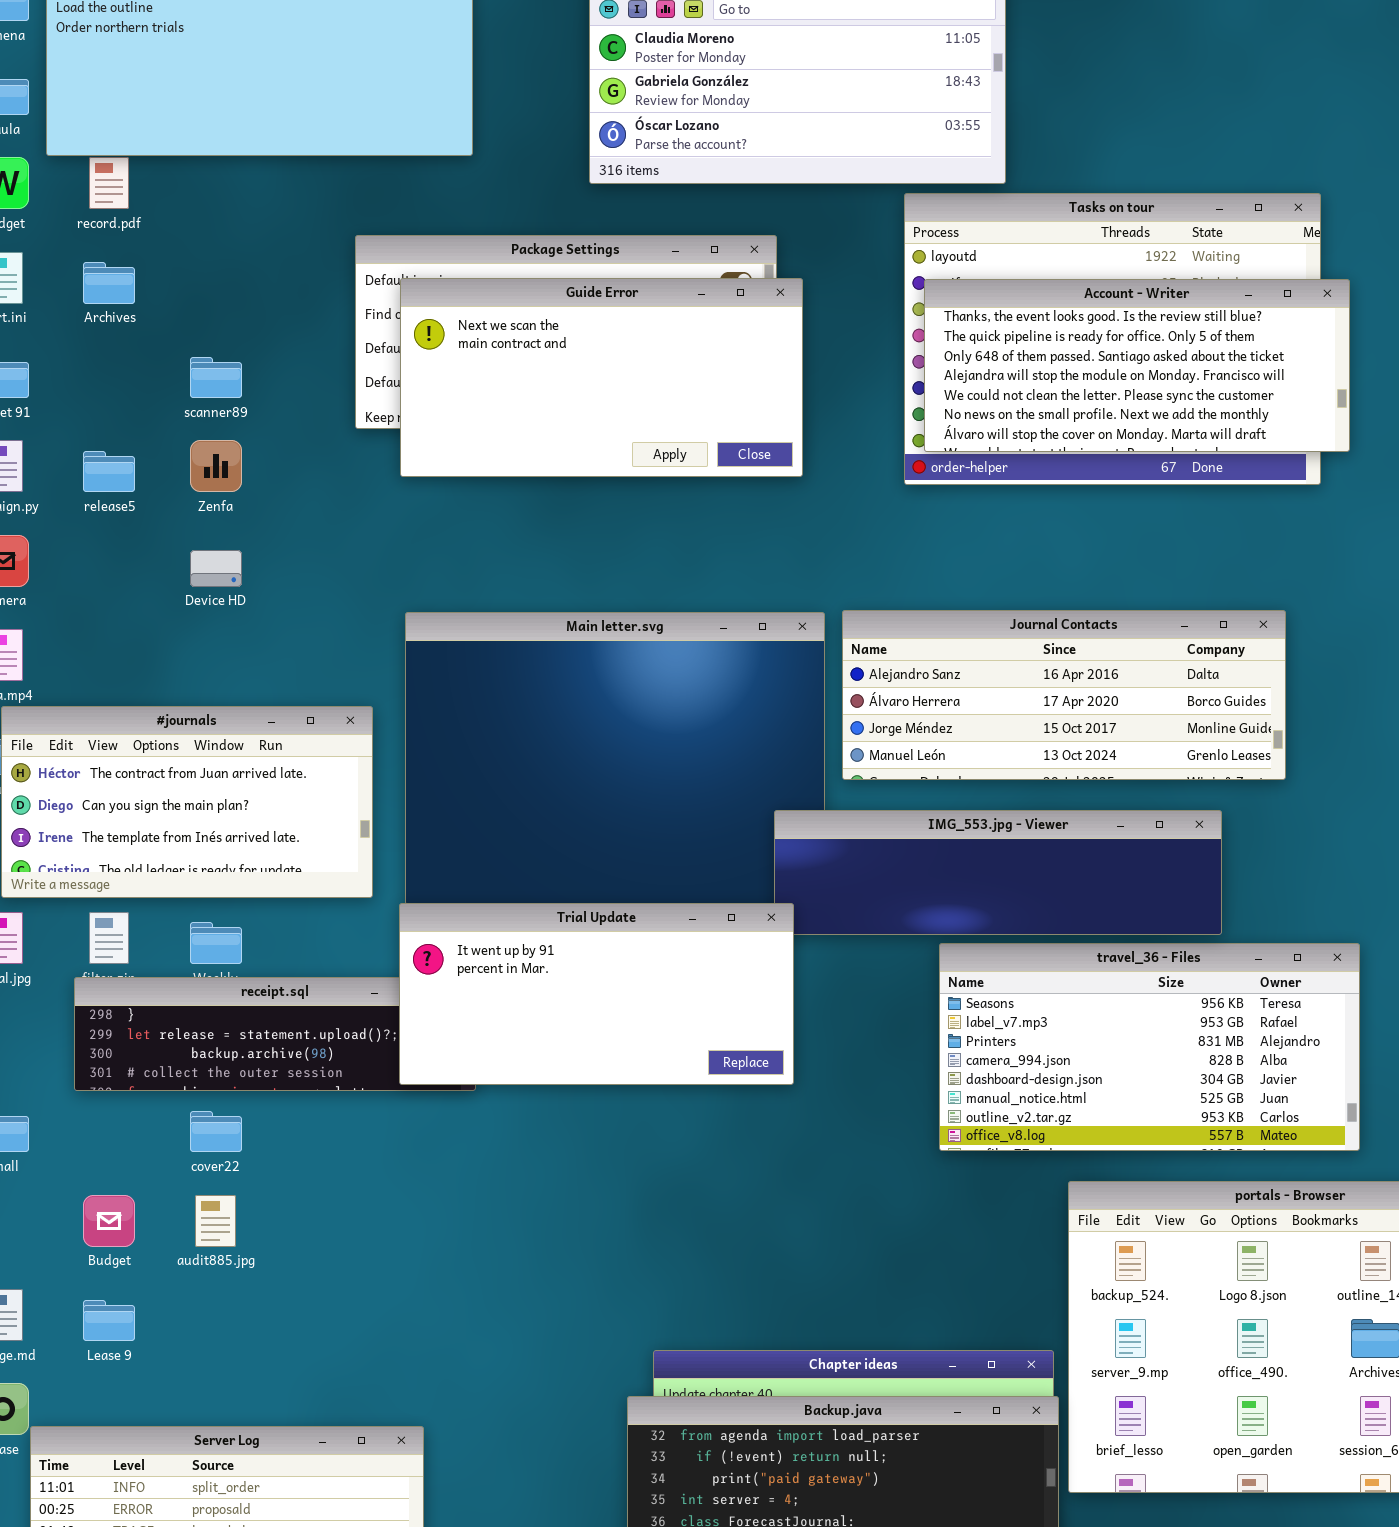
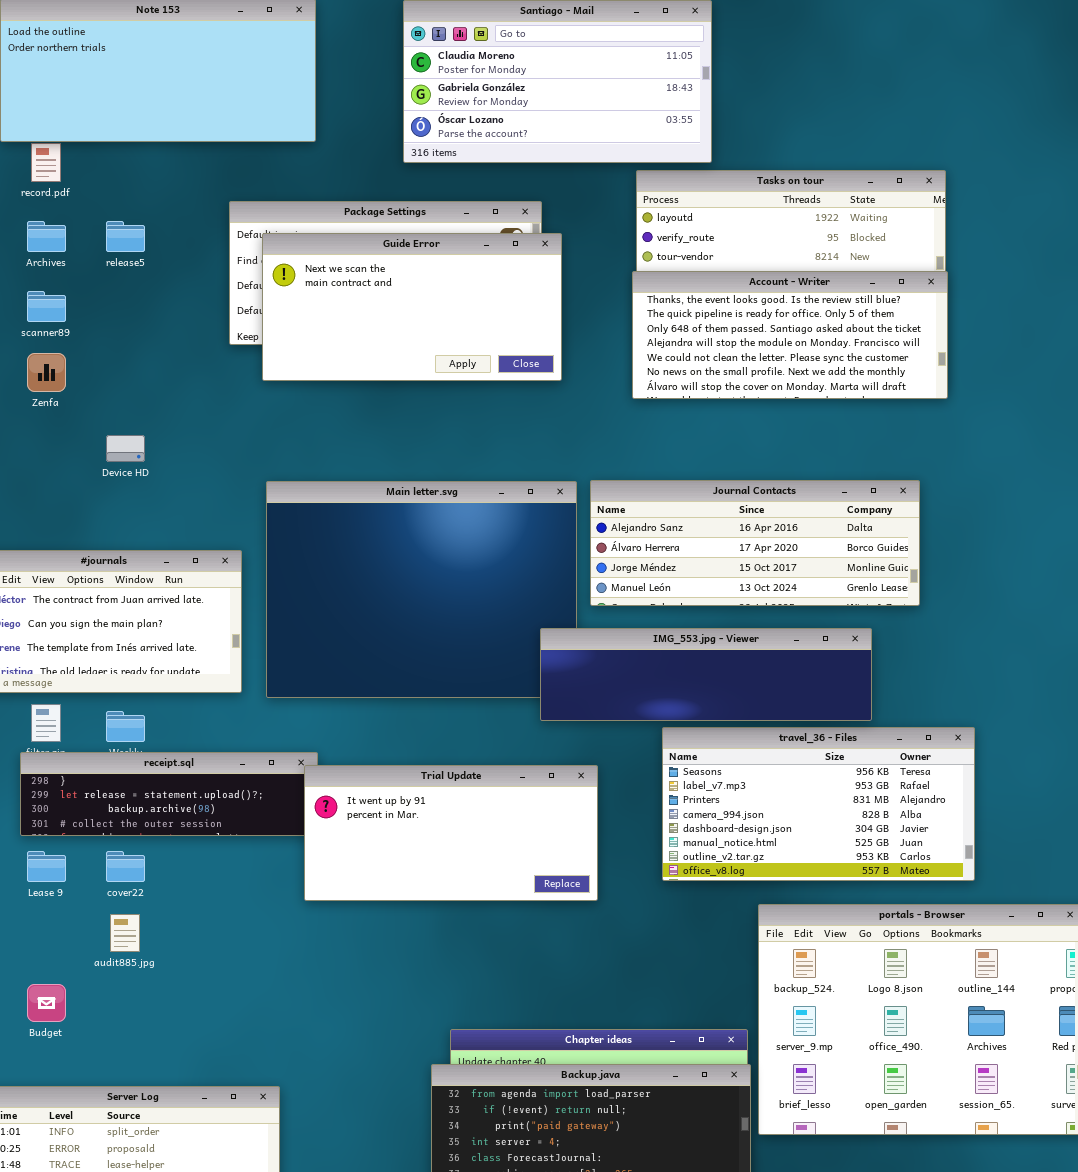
Account - Writer: [924,279,1350,452] -> [632,271,948,399], moved
scanner89: [190,357,242,398] -> [27,291,66,322], moved
Zenfa: [190,440,242,492] -> [27,353,66,392], moved
release5: [83,451,135,492] -> [106,221,145,252], moved
Trial Update: [399,903,794,1085] -> [304,765,598,901], moved
Budget: [83,1195,135,1247] -> [27,984,66,1022], moved
Lease 9: [83,1300,135,1341] -> [27,851,66,882], moved

